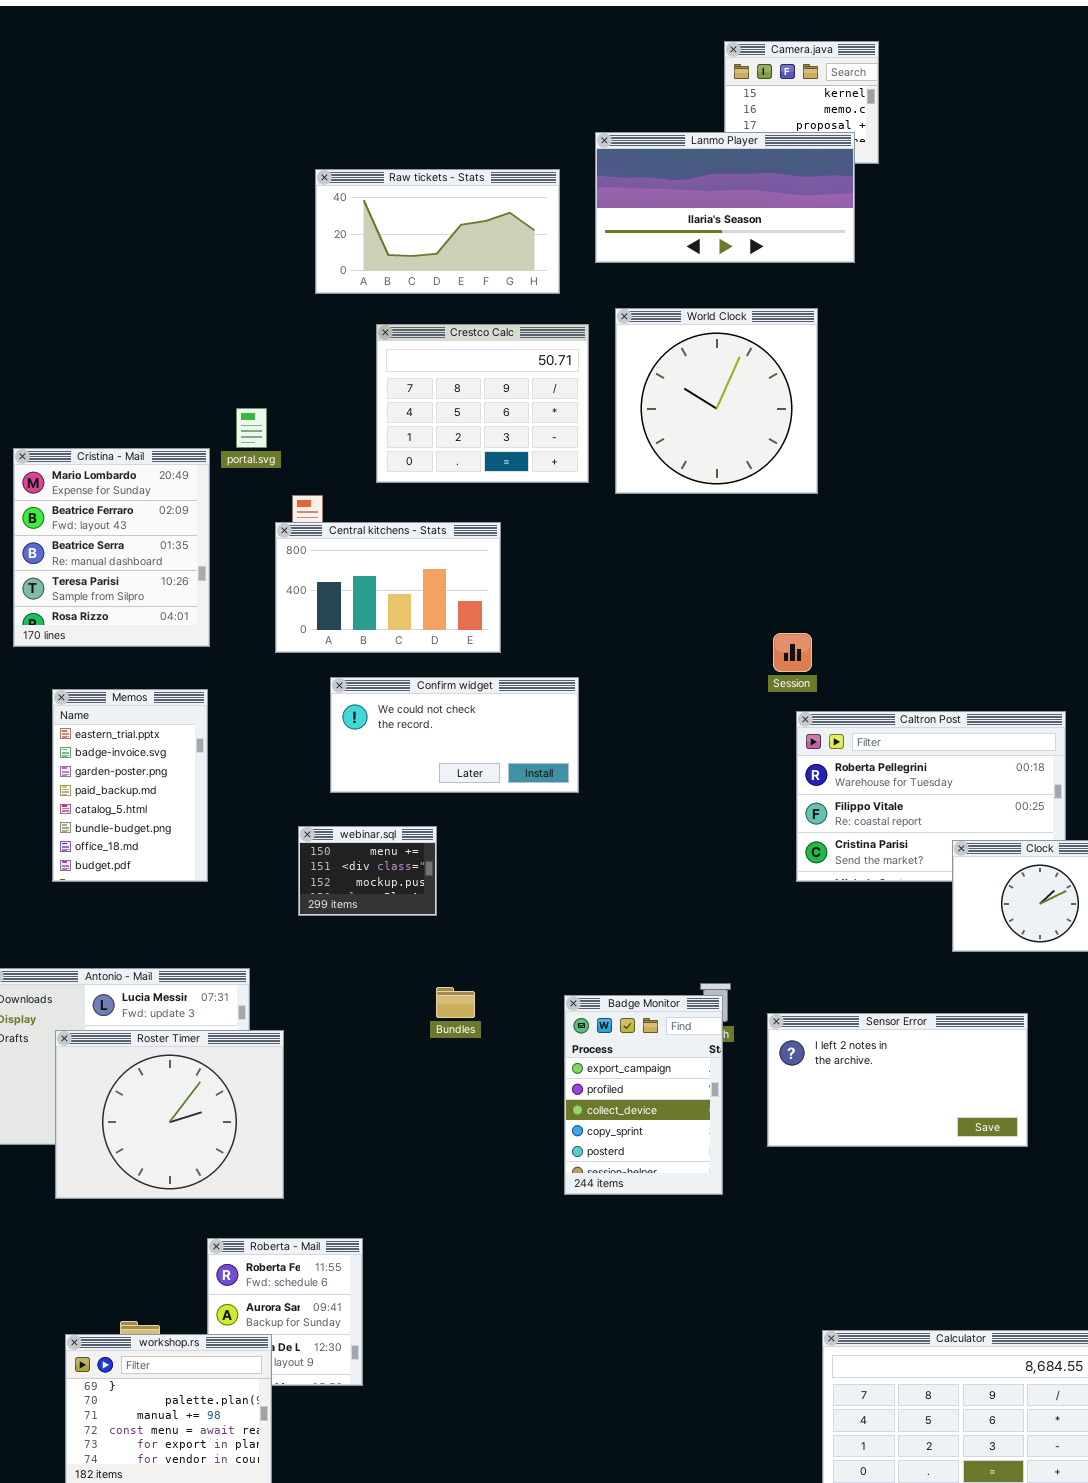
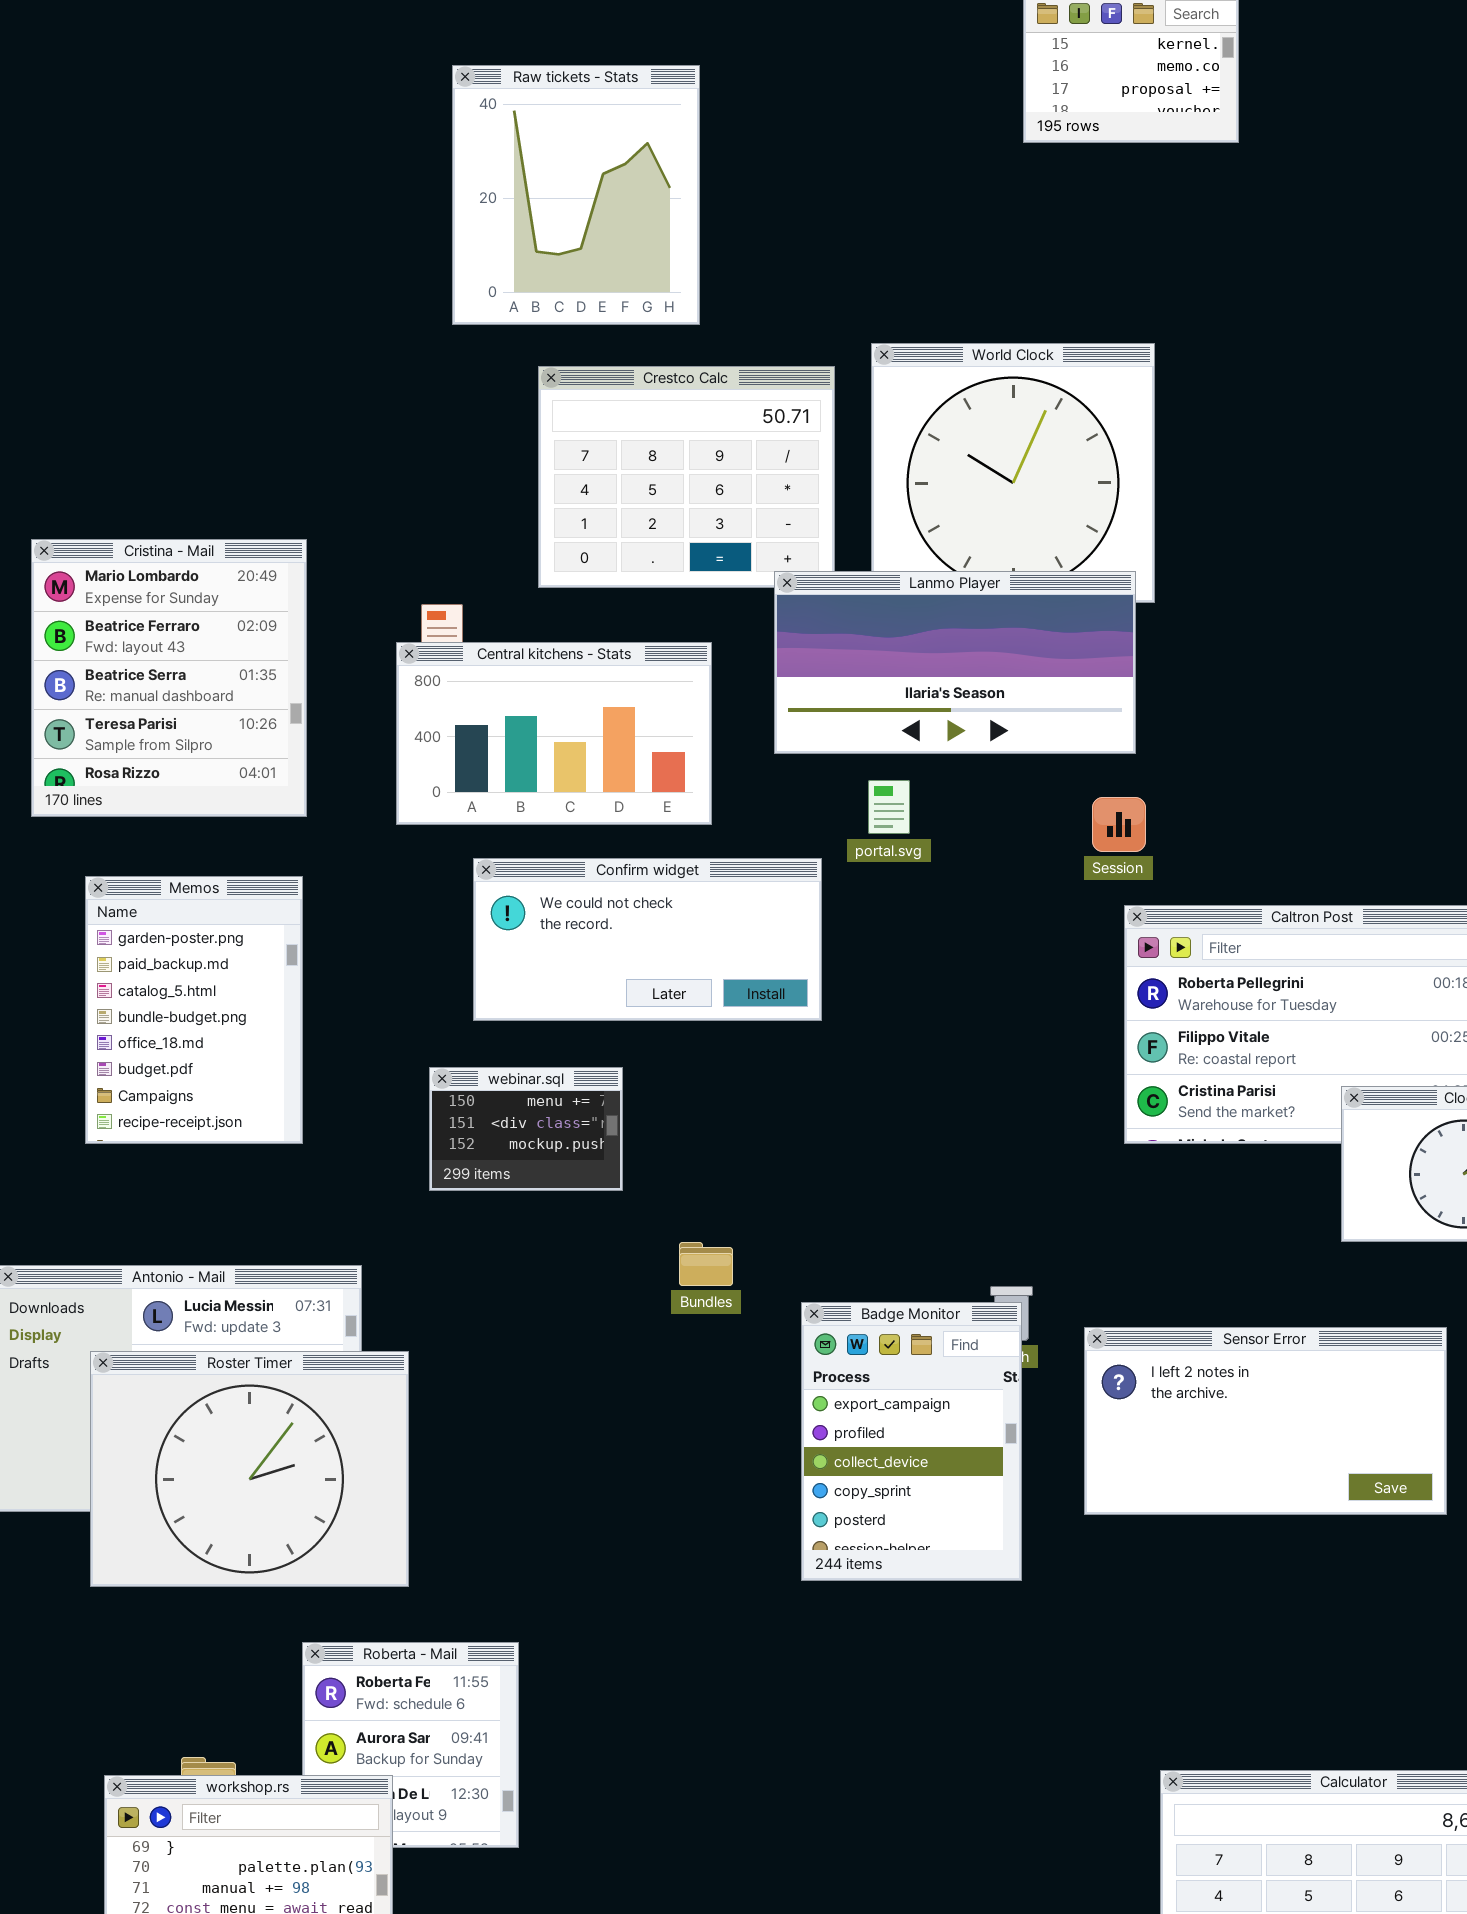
Lanmo Player: [595,132,855,263] -> [774,571,1136,754], moved
Raw tickets - Stats: [315,169,560,294] -> [452,65,700,325], resized
portal.svg: [236,408,267,448] -> [868,780,910,834], moved
Memos: [52,689,208,882] -> [85,876,303,1144], scrolled down 2 rows
Bundles: [436,987,475,1018] -> [679,1242,733,1286], moved

